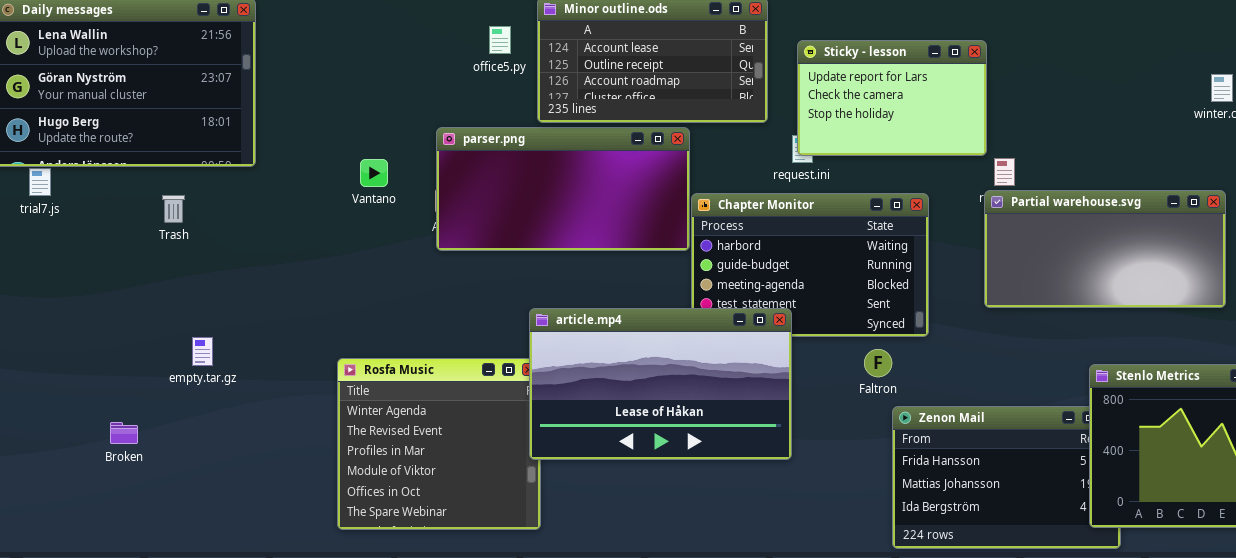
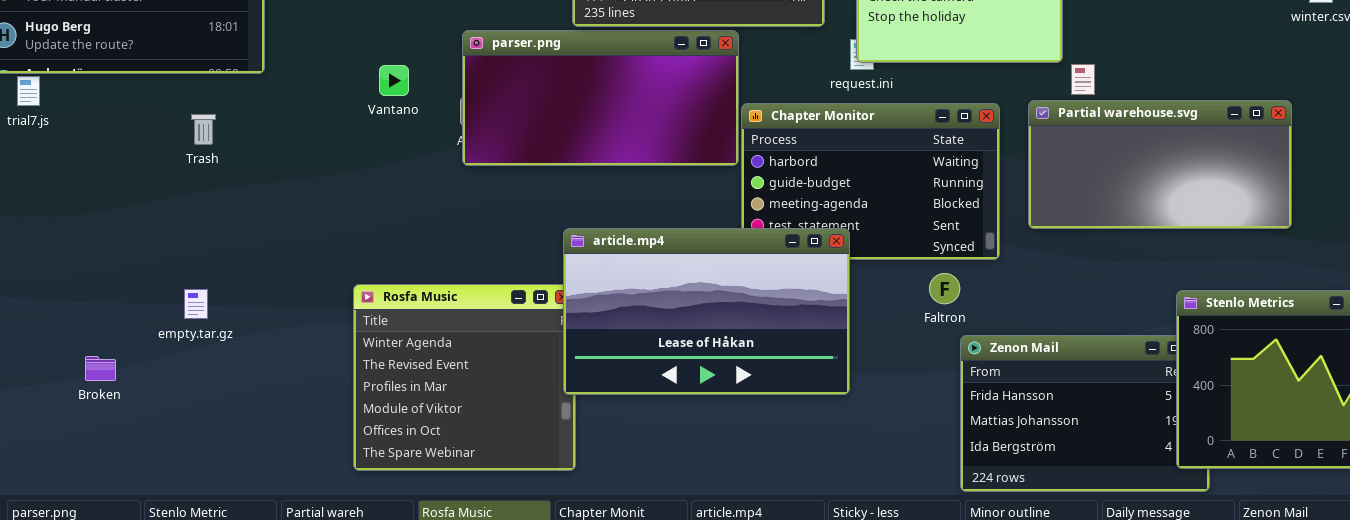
Partial warehouse.svg: [984,190,1226,308] -> [1028,100,1292,229], moved
Trash: [162,195,185,223] -> [191,114,216,145], moved
empty.tar.gz: [192,337,213,366] -> [184,289,208,319], moved
Broken: [110,422,138,444] -> [85,356,116,381], moved

